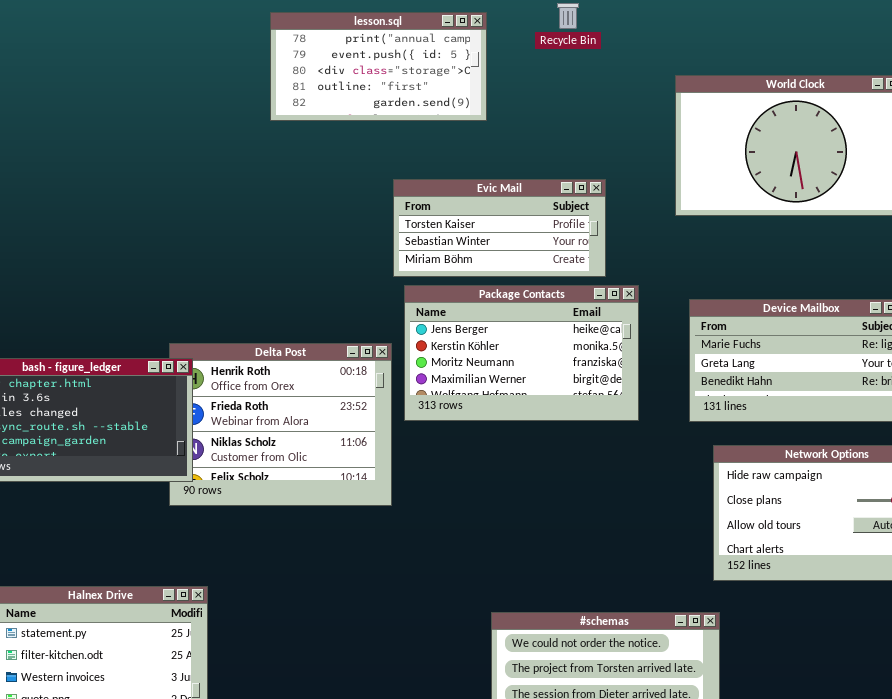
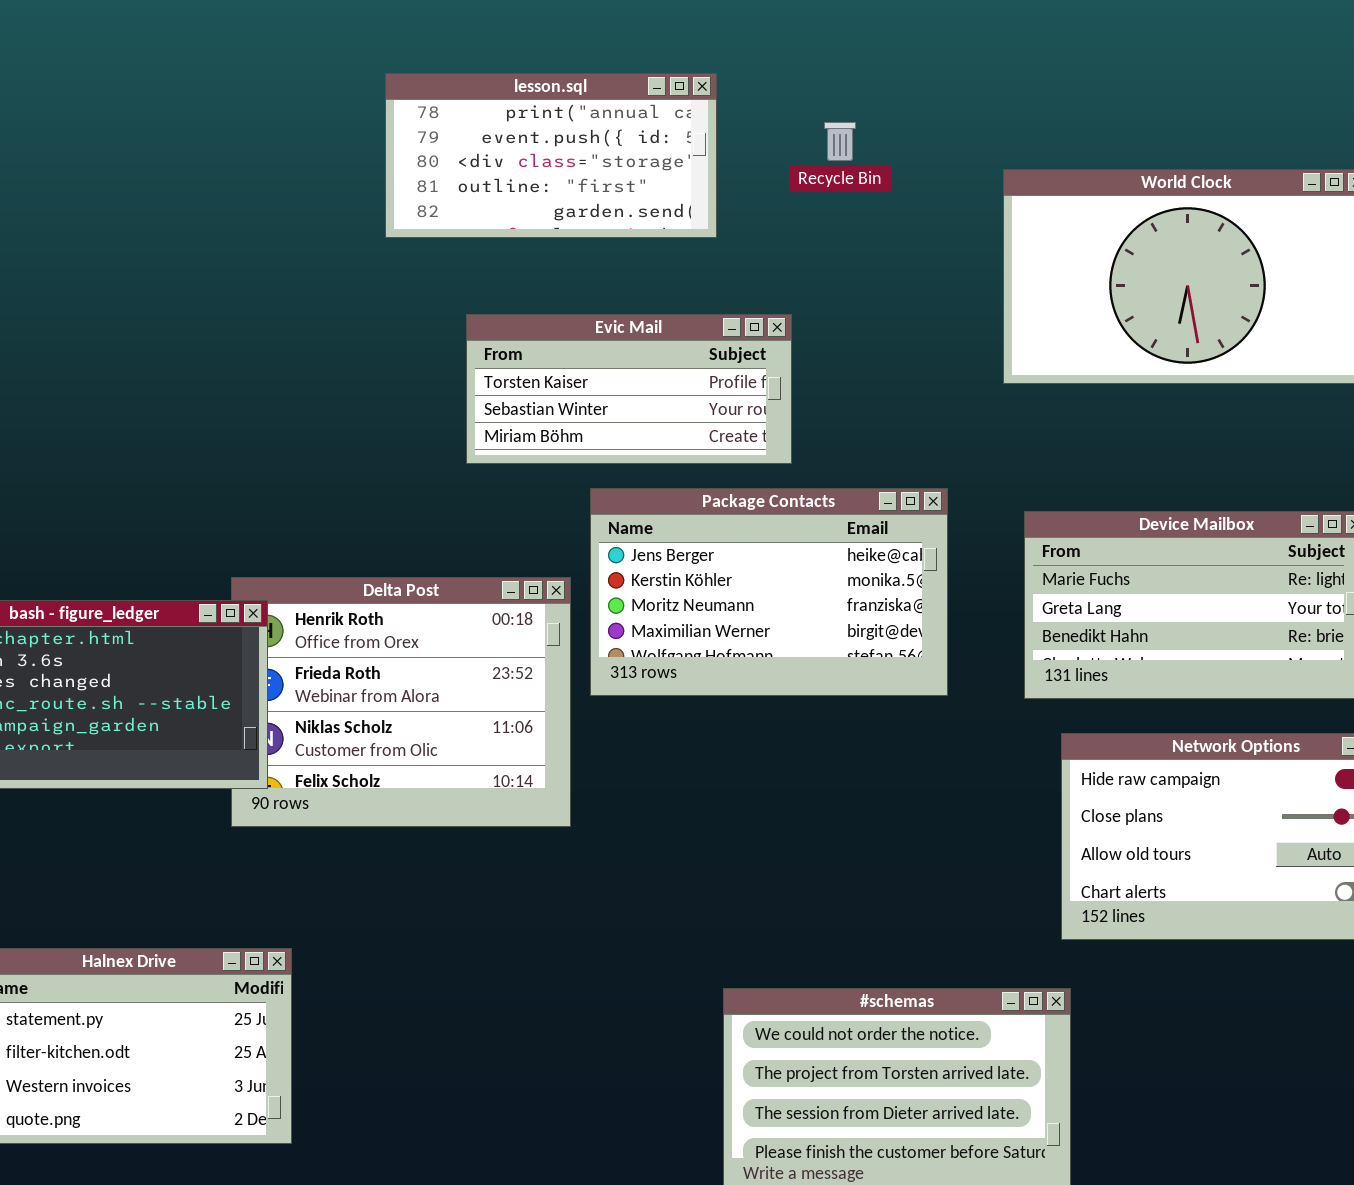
Recycle Bin: [557,3,579,29] -> [824,122,856,161], moved
Evic Mail: [393,179,606,277] -> [466,314,792,464], moved

